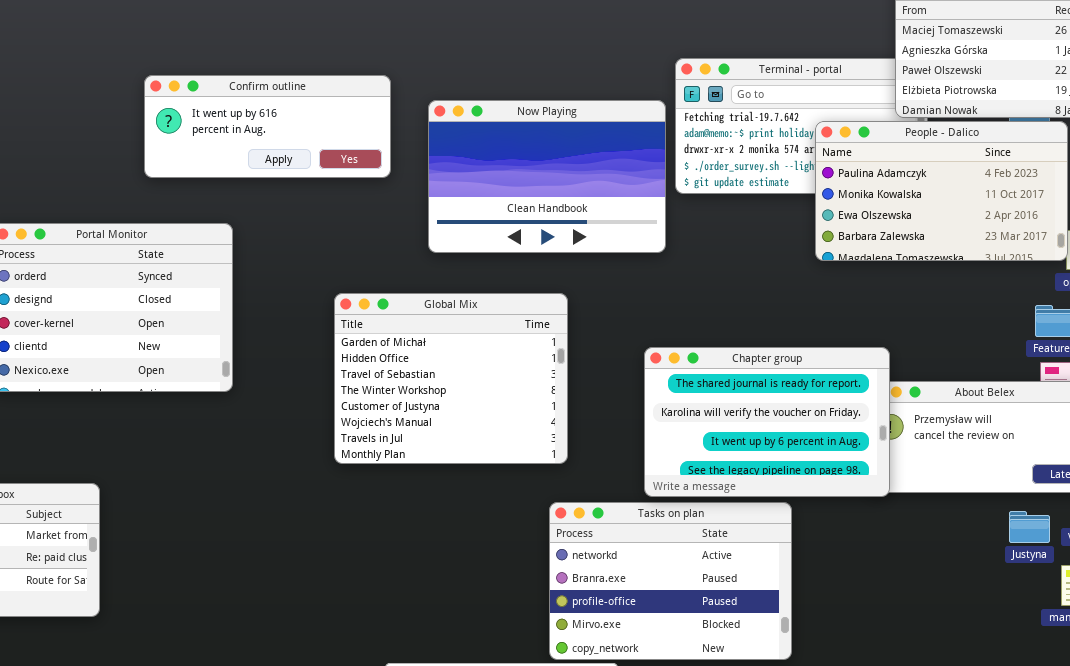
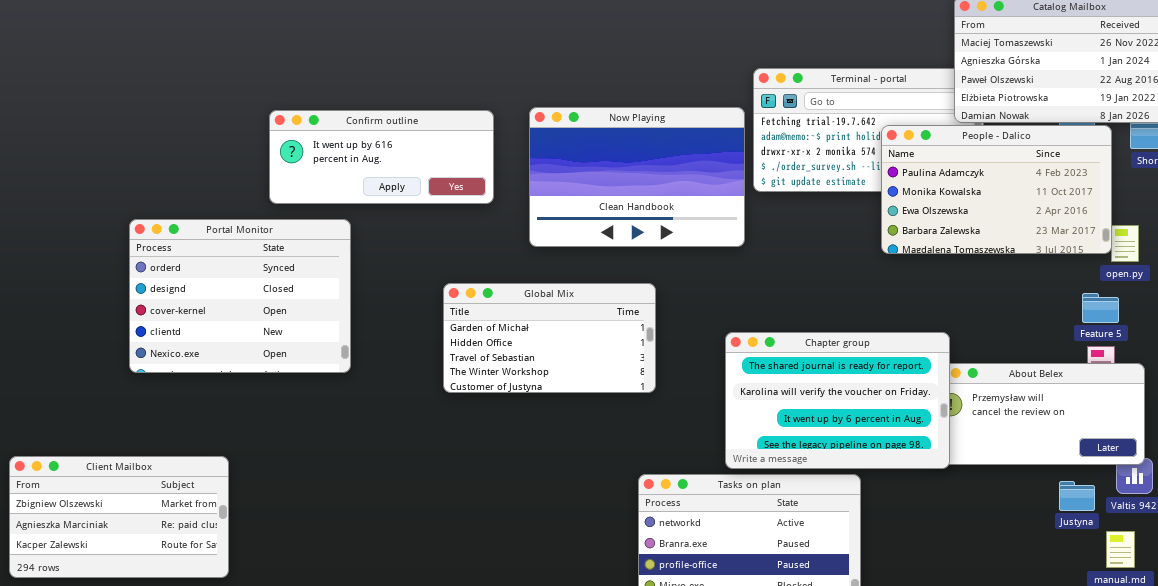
Confirm outline: [144,75,391,178] -> [269,110,494,204], moved
Global Mix: [334,293,568,464] -> [443,283,656,393], resized

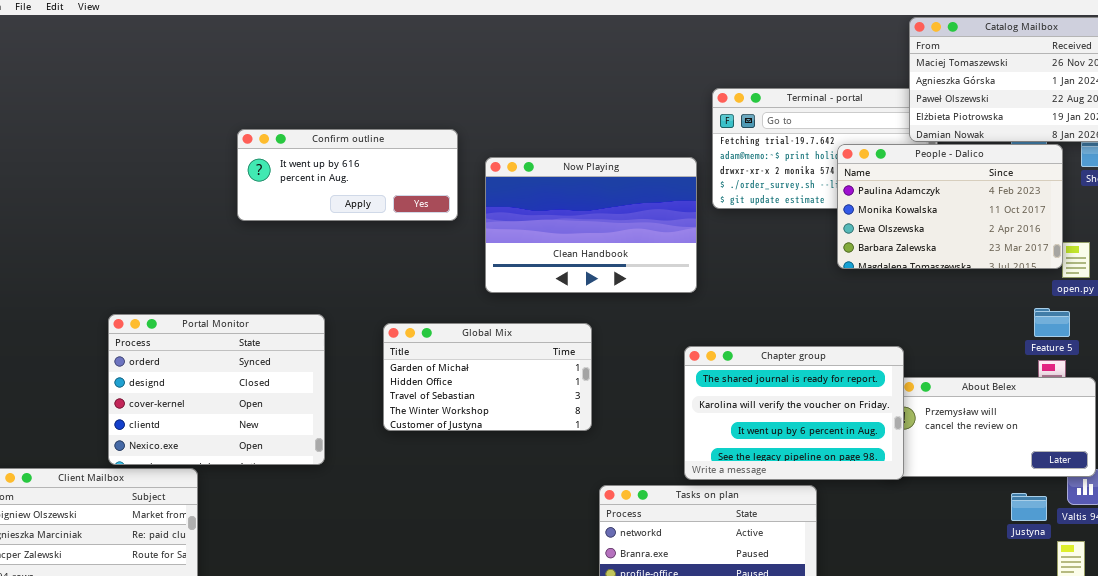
Now Playing: [529,107,745,247] -> [485,157,697,293], moved
Portal Monitor: [129,219,351,373] -> [108,314,325,465], moved
Global Mix: [443,283,656,393] -> [383,323,592,431], moved

